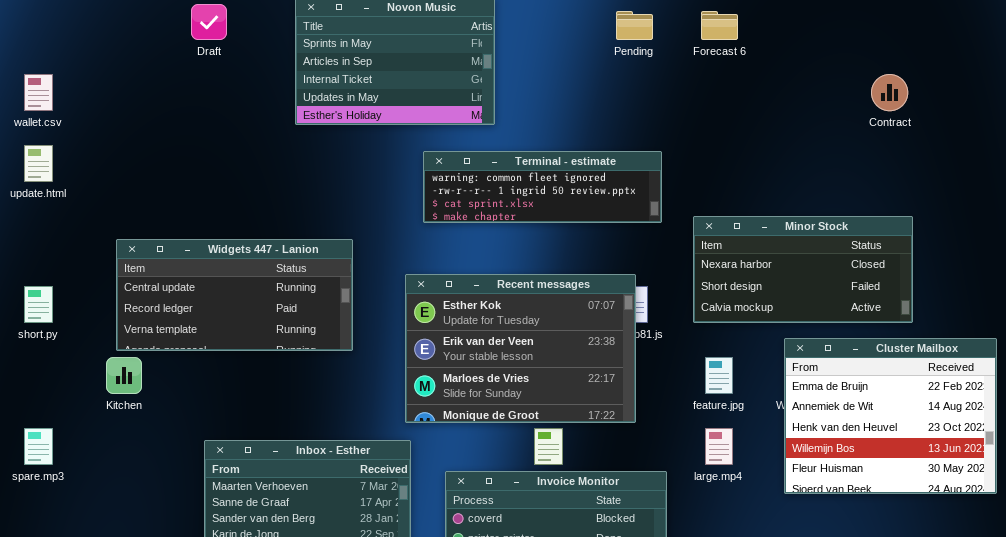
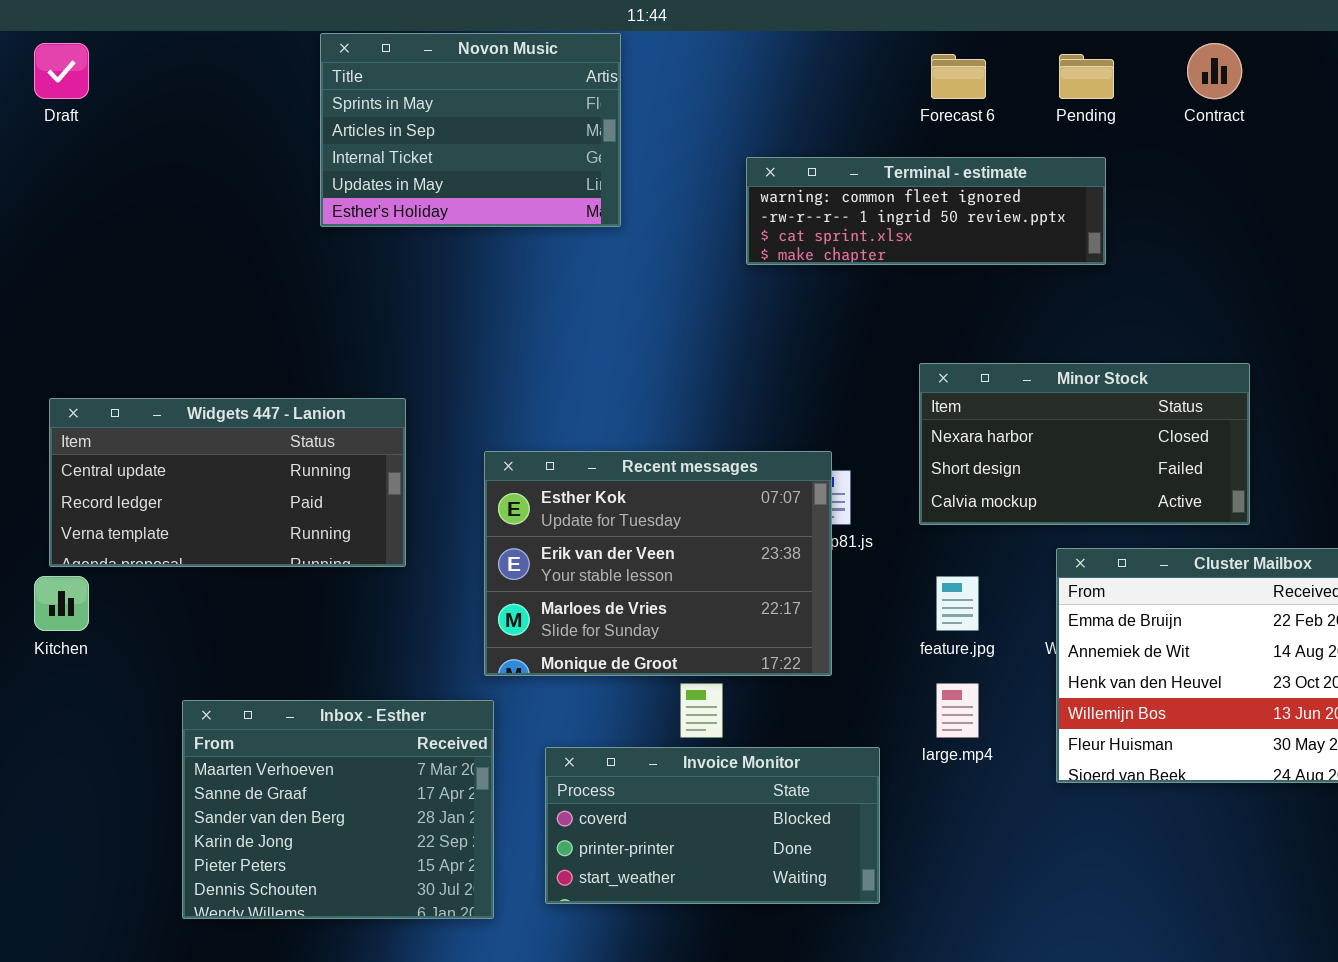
Draft: [191,4,227,40] -> [34,43,89,99], moved
Pending: [616,11,653,40] -> [1059,54,1114,99], moved
Contract: [871,74,908,111] -> [1187,43,1242,99], moved
Terminal - estimate: [423,151,662,223] -> [746,157,1106,265], moved

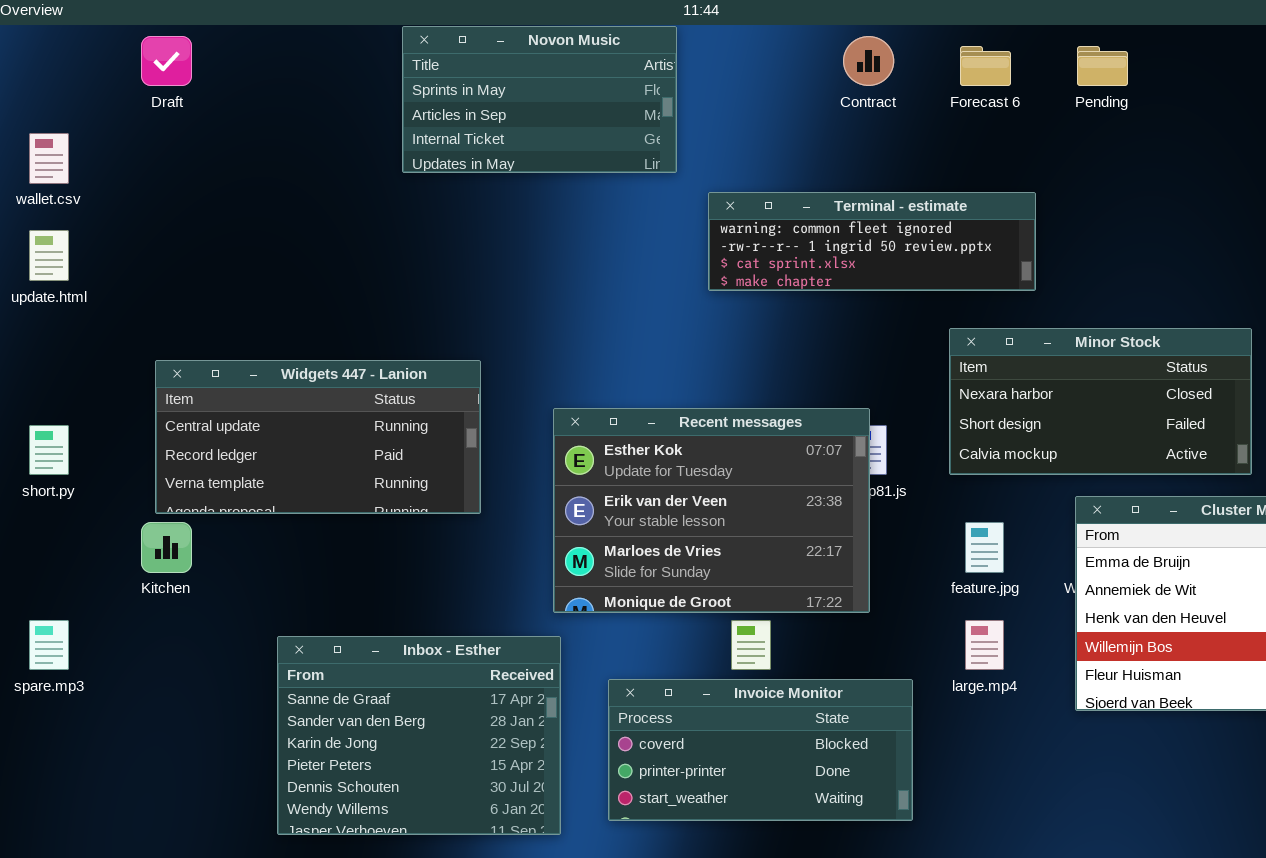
Novon Music: [320,33,621,227] -> [402,26,677,173], resized
Contract: [1187,43,1242,99] -> [843,36,894,86], moved
Terminal - estimate: [746,157,1106,265] -> [708,192,1036,291], moved
Inbox - Esther: [182,700,494,919] -> [277,636,561,835], scrolled down 1 row

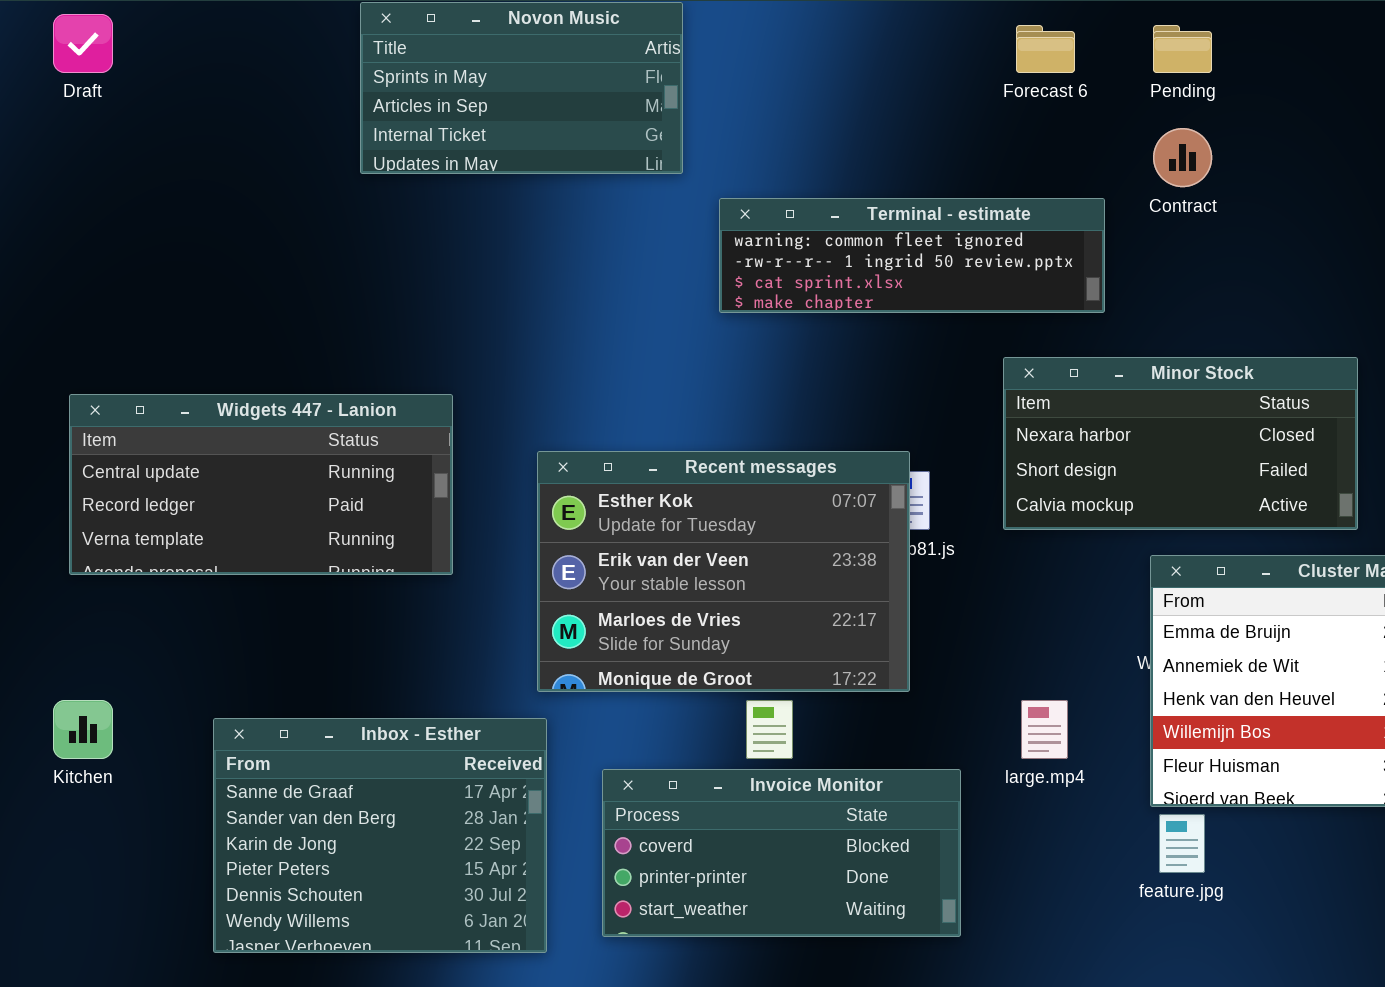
Contract: [843,36,894,86] -> [1153,128,1212,187], moved
Kitchen: [141,522,192,573] -> [53,700,113,759], moved
feature.jpg: [965,522,1004,573] -> [1159,814,1205,873], moved

